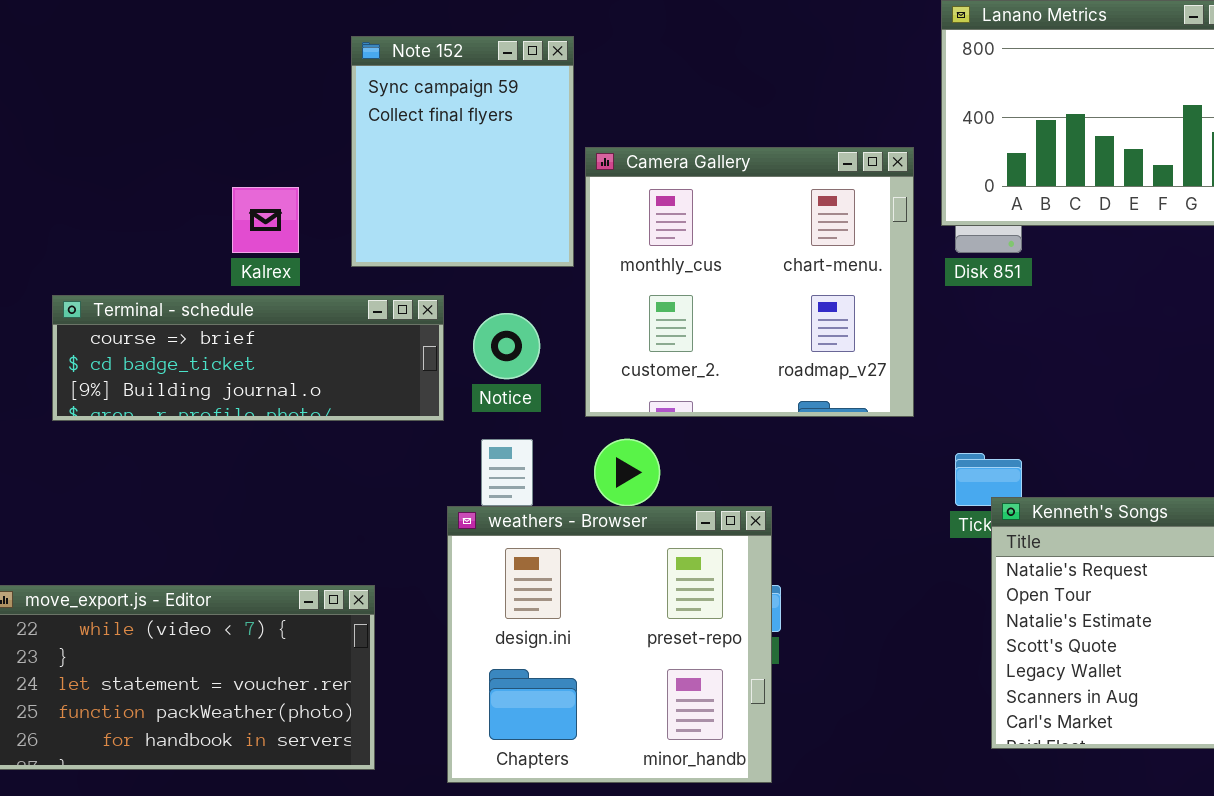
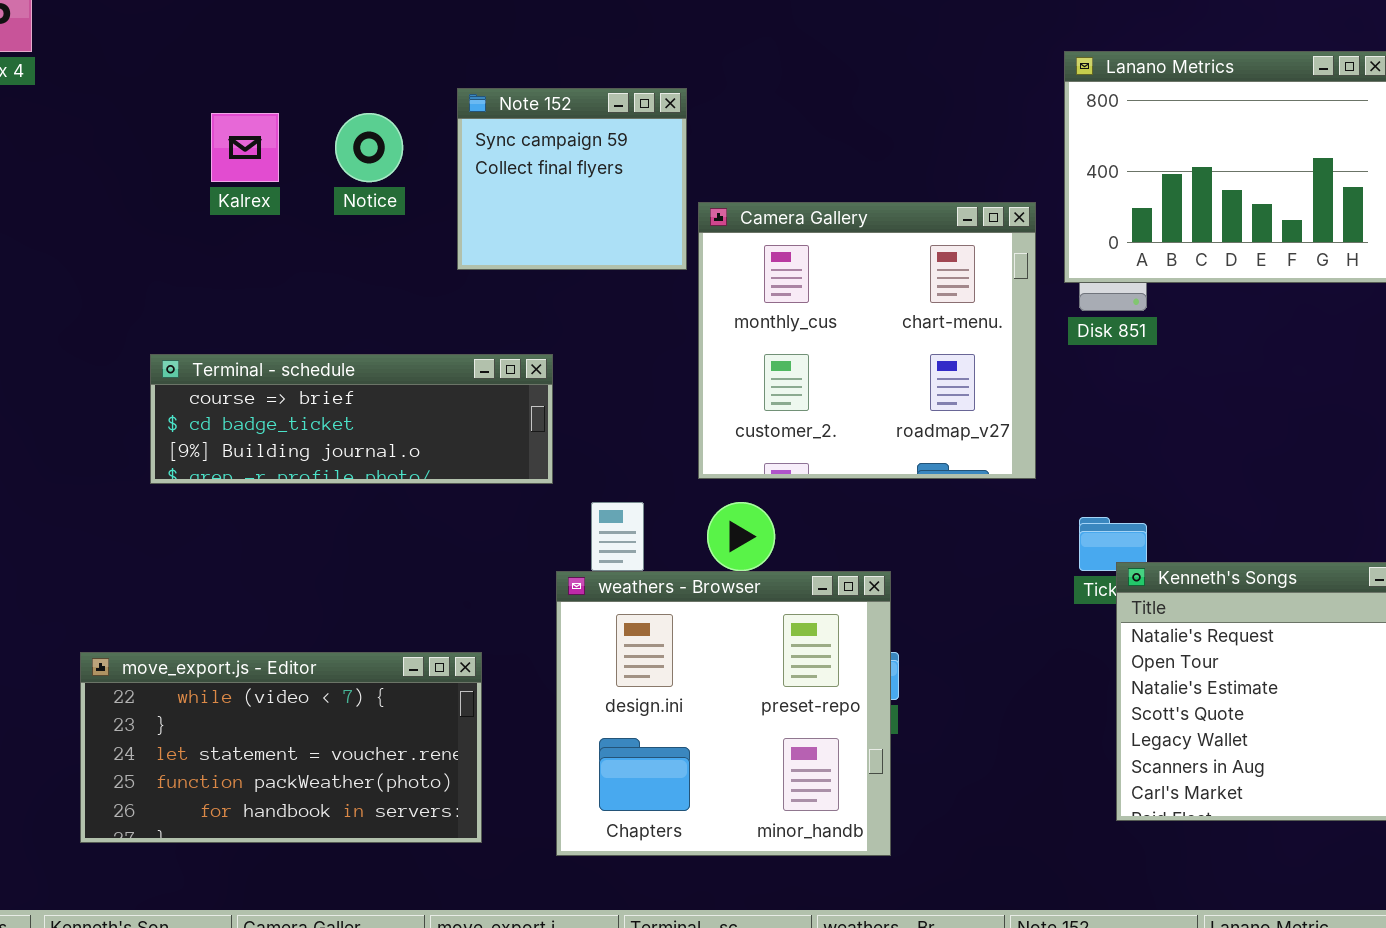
Note 152: [351,36,574,267] -> [457,88,687,270], resized
Kalrex: [232,187,299,253] -> [211,113,279,182], moved
Notice: [473,313,540,379] -> [335,113,403,182], moved

